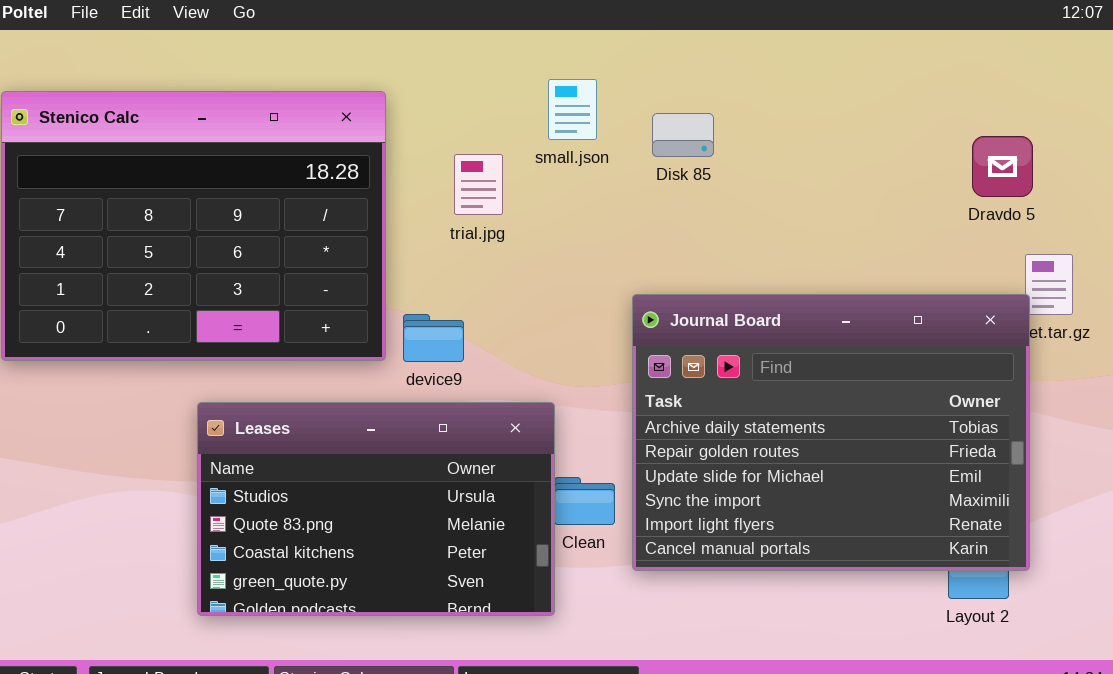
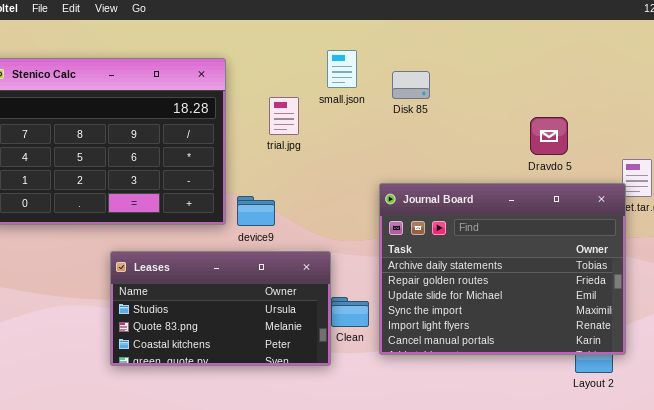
Dravdo 5: [972,136,1033,197] -> [530,117,568,155], moved
Leases: [197,402,555,616] -> [110,251,331,366], resized

